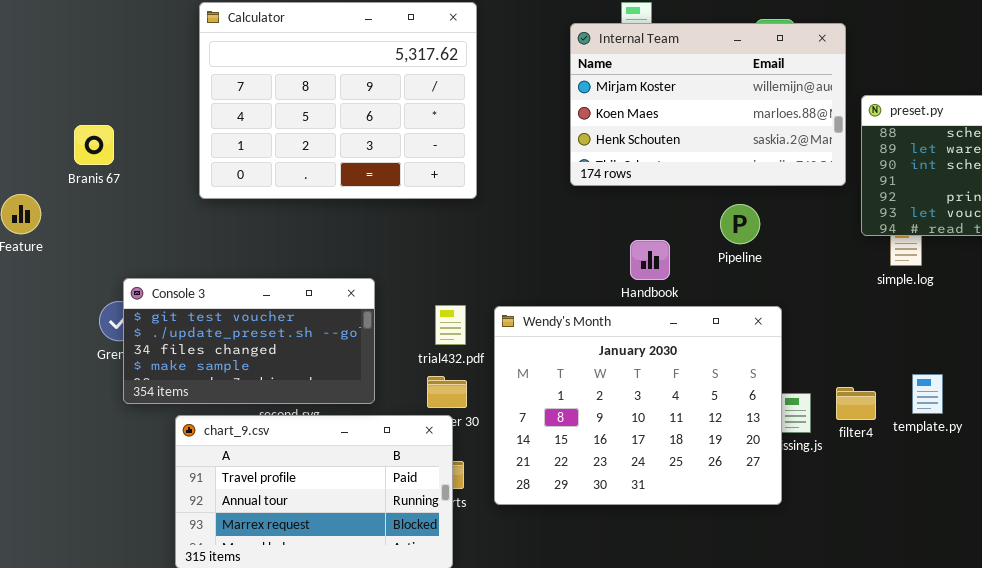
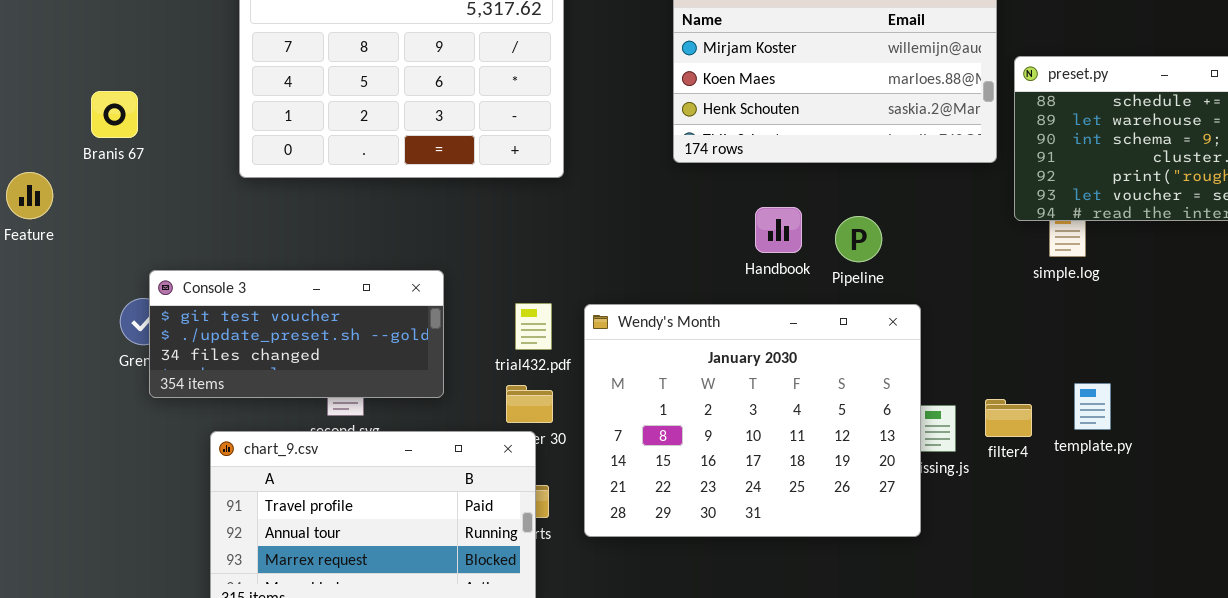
Pipeline: [720,204,760,244] -> [835,216,882,262], moved
Handbook: [630,240,670,280] -> [755,207,802,253], moved
Console 3: [123,278,375,404] -> [149,270,444,398], resized

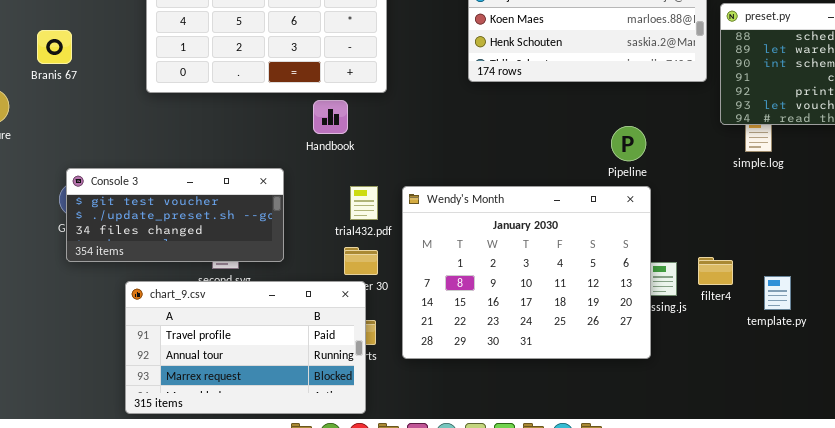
Handbook: [755,207,802,253] -> [313,100,348,134], moved
Pipeline: [835,216,882,262] -> [611,126,646,161], moved
Console 3: [149,270,444,398] -> [66,168,284,262], moved
template.py: [1074,383,1111,430] -> [764,276,791,310], moved

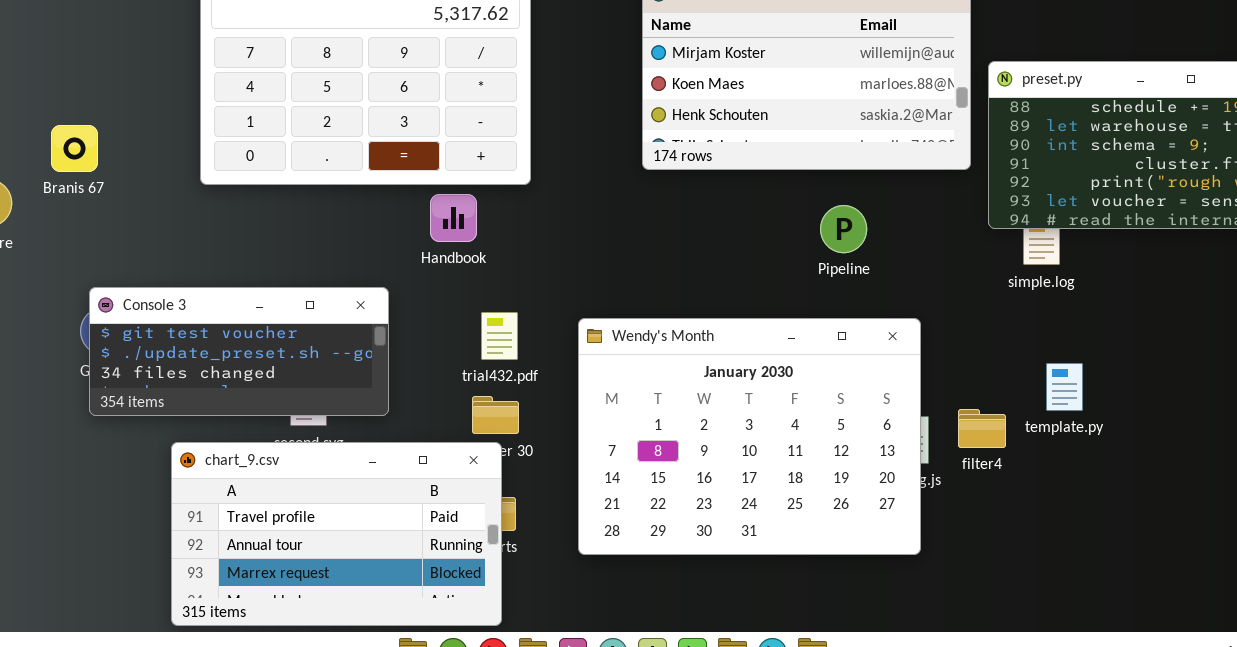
Branis 67: [37,30,72,64] -> [51,125,98,172], moved
Pipeline: [611,126,646,161] -> [820,205,867,253], moved
Wendy's Month: [402,186,651,359] -> [578,318,921,555], moved
template.py: [764,276,791,310] -> [1046,363,1083,411], moved

